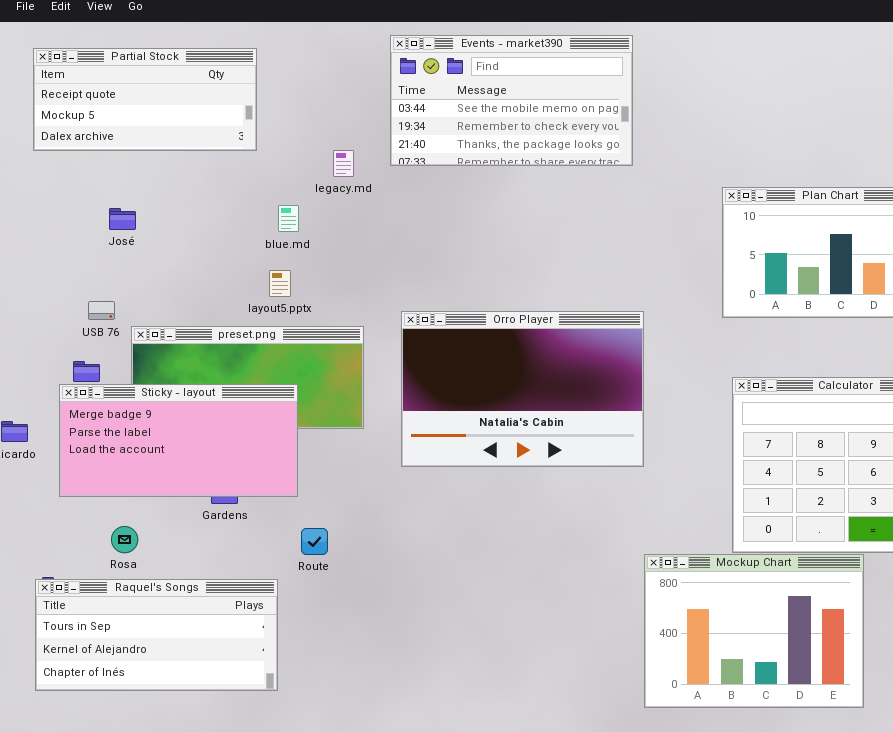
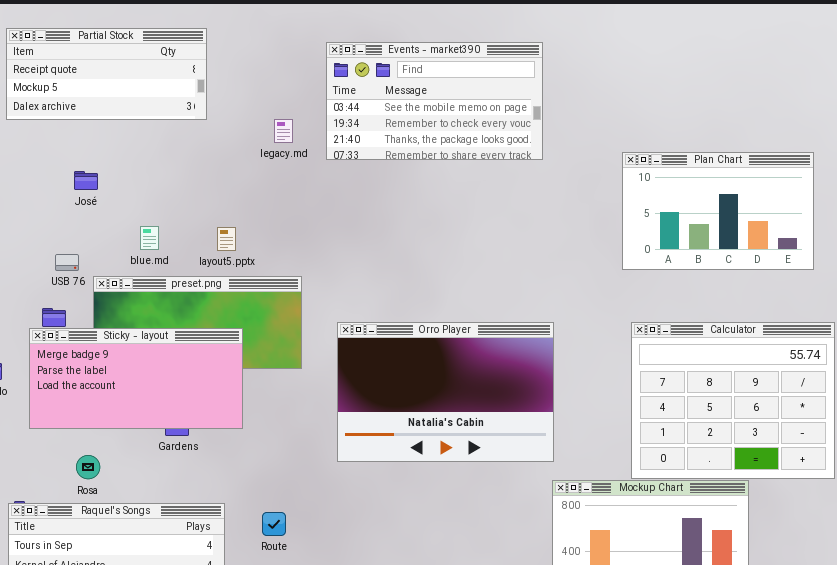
Events - market390: [390,35,633,166] -> [326,42,543,160], moved
blue.md: [278,205,299,232] -> [140,226,159,250], moved
Orro Player: [401,311,644,467] -> [337,322,554,462], moved
Route: [301,528,328,555] -> [262,512,286,536], moved

